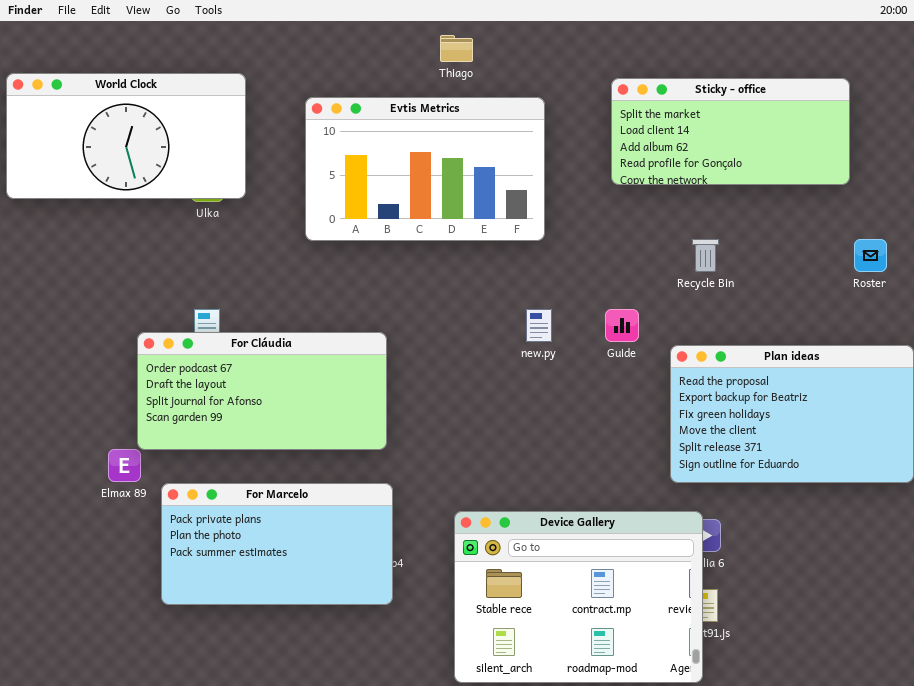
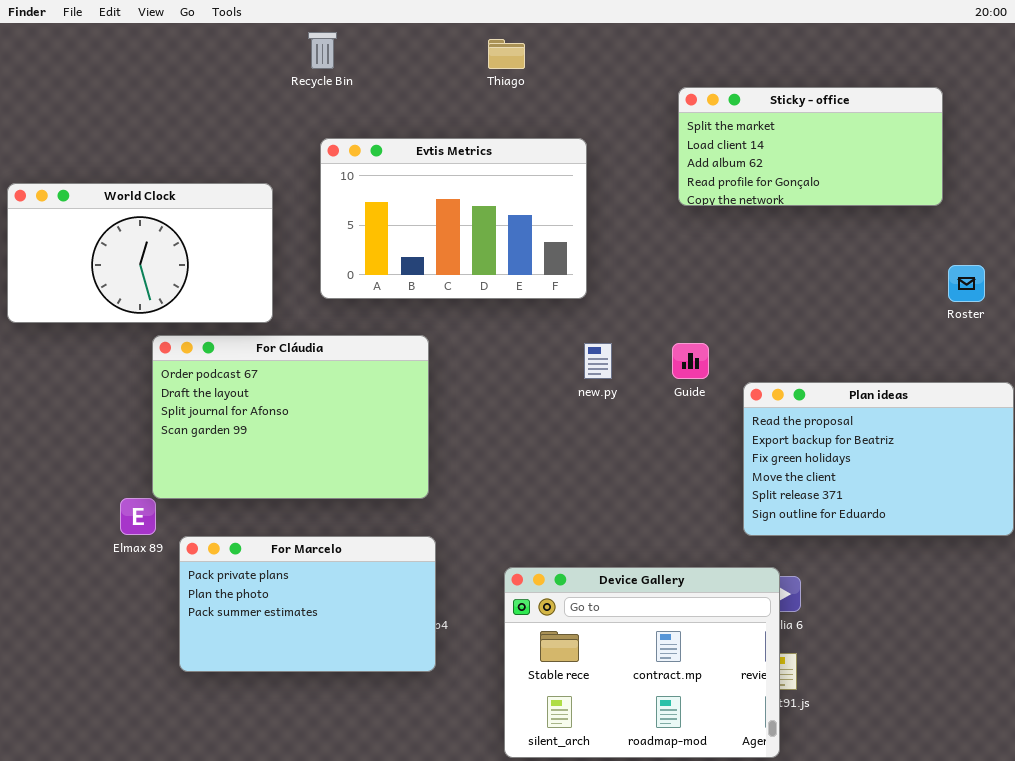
World Clock: [6,73,246,199] -> [7,183,273,323], moved
Evtis Metrics: [305,97,545,241] -> [320,138,587,299], moved
Recycle Bin: [692,239,719,272] -> [308,32,337,69], moved
For Cláudia: [137,332,387,450] -> [152,335,429,499], resized

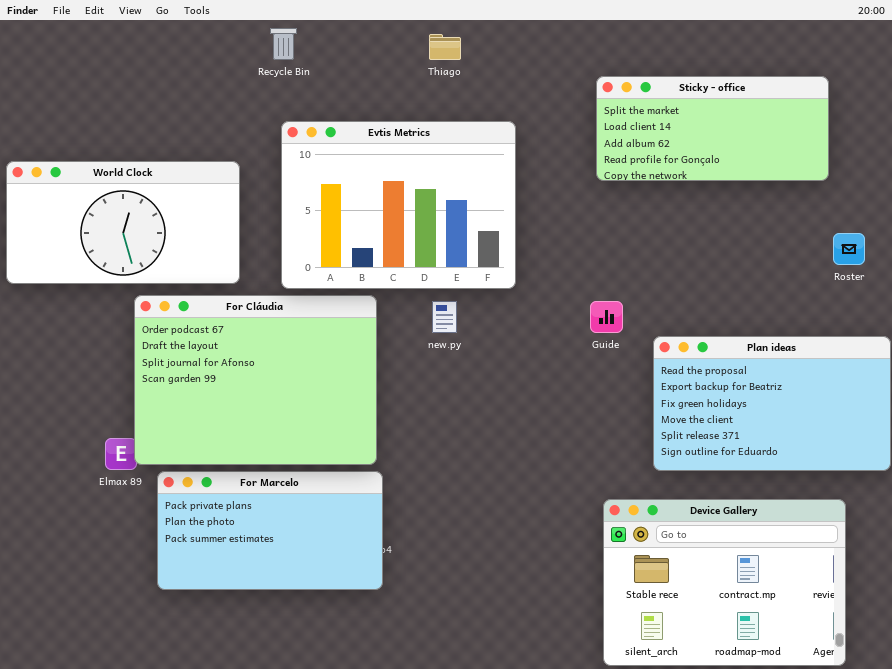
Evtis Metrics: [320,138,587,299] -> [281,121,516,289], resized
For Cláudia: [152,335,429,499] -> [134,295,377,465], resized
new.py: [584,343,612,379] -> [432,301,457,333], moved
Device Gallery: [504,567,780,758] -> [603,499,846,666], moved

